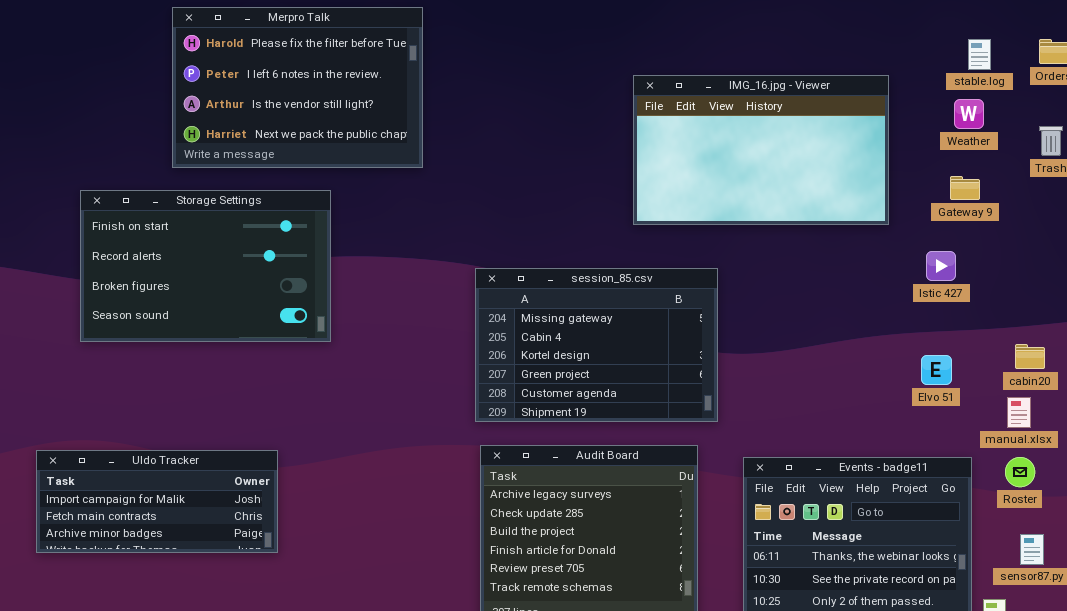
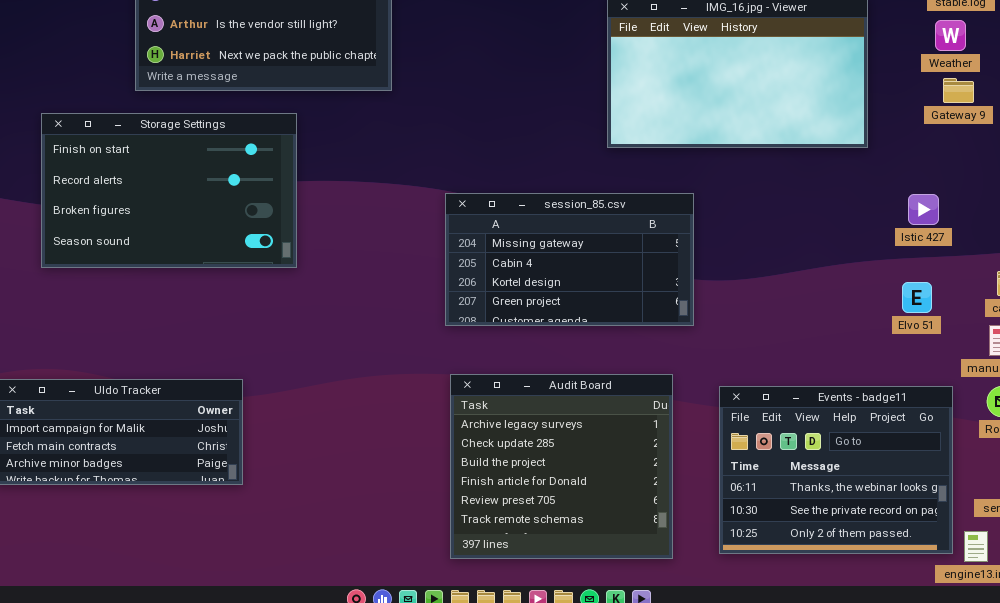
Gateway 9: [950,176,980,200] -> [943,78,974,103], moved
Istic 427: [926,251,956,281] -> [908,194,939,225], moved
session_85.csv: [475,268,718,422] -> [445,193,694,326], resized

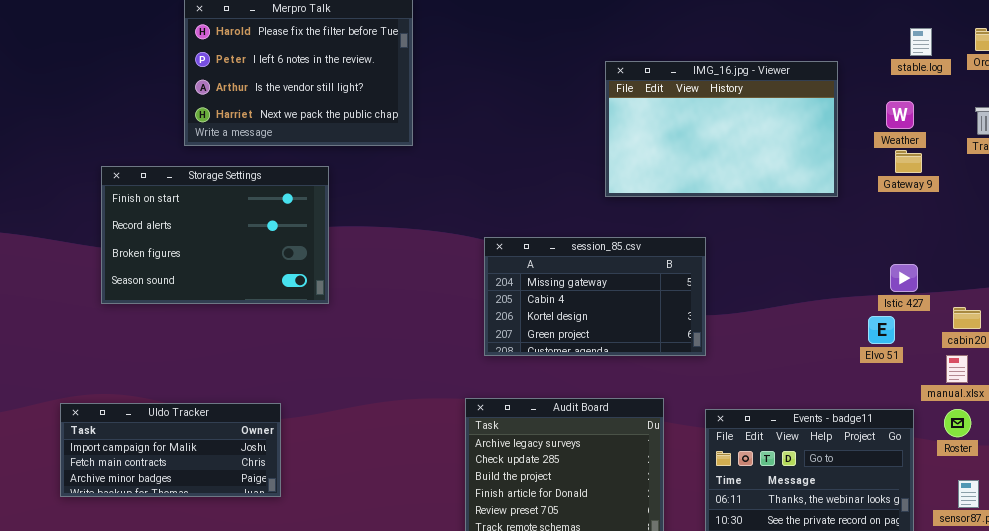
Weather: [935,20,966,51] -> [886,101,914,129], moved
Gateway 9: [943,78,974,103] -> [895,150,922,173], moved
session_85.csv: [445,193,694,326] -> [484,237,706,356], moved
Istic 427: [908,194,939,225] -> [890,264,918,292], moved

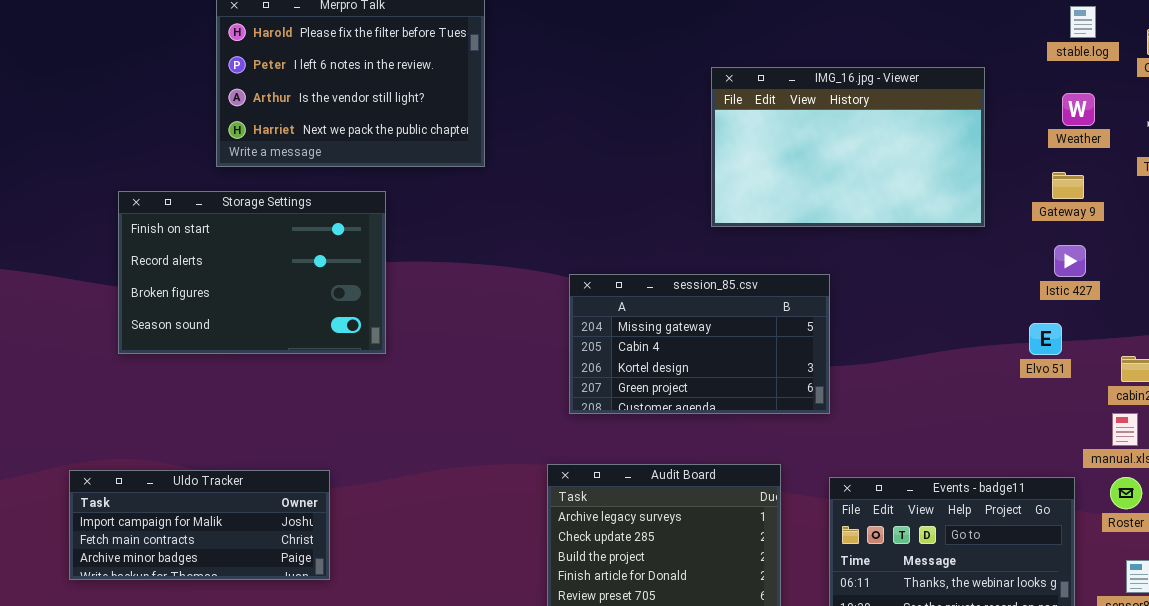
stable.log: [910,28,932,56] -> [1070,6,1096,38], moved
Weather: [886,101,914,129] -> [1062,93,1095,126], moved
Istic 427: [890,264,918,292] -> [1054,245,1086,277], moved
Elvo 51: [868,316,895,344] -> [1029,323,1062,355], moved

